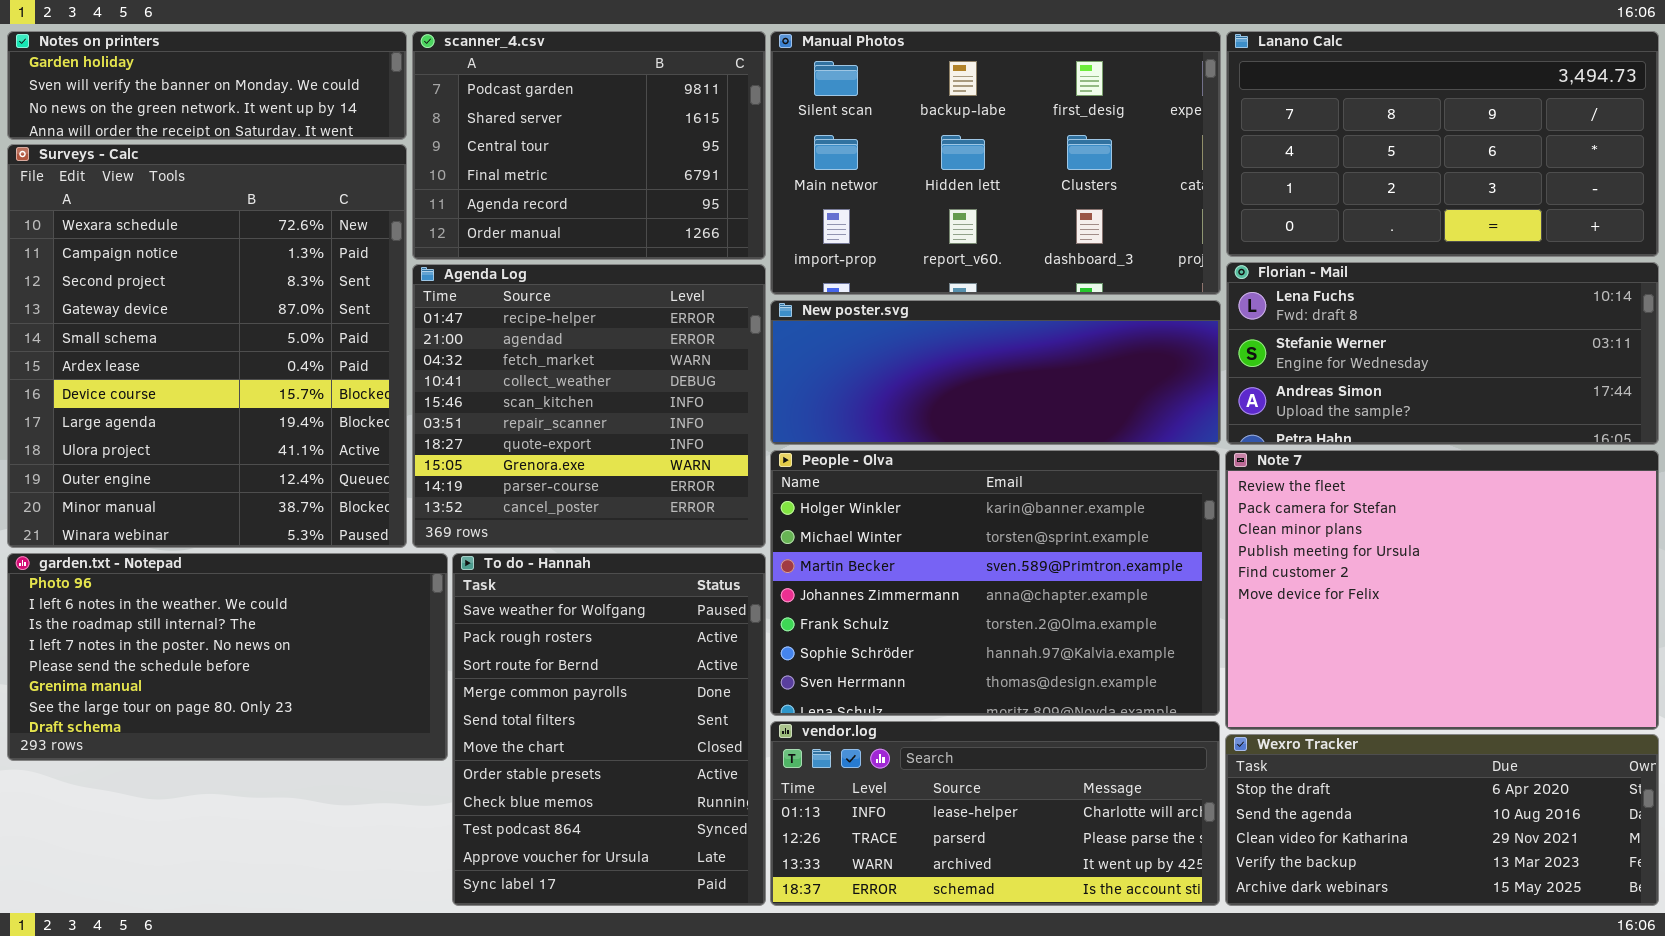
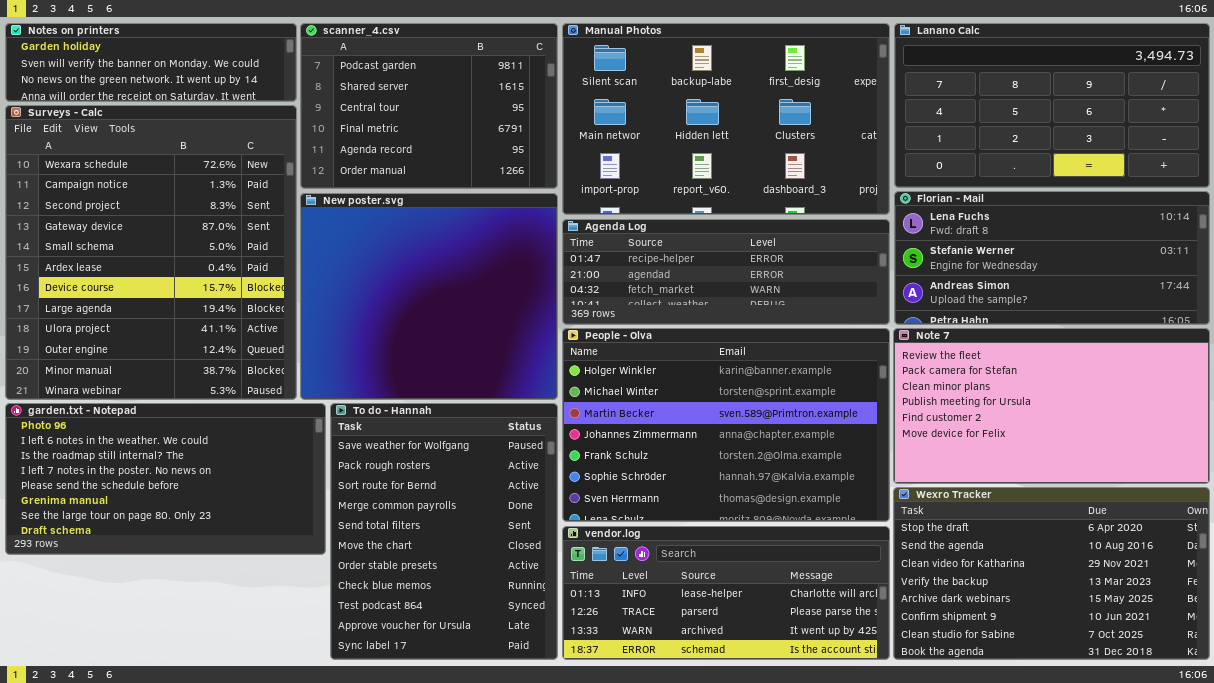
Agenda Log: [412,264,766,548] -> [562,219,890,325], moved, resized
New poster.svg: [770,300,1221,445] -> [300,193,558,400], moved, resized
Note 7: [1225,450,1659,730] -> [893,328,1210,484], resized
Wexro Tracker: [1225,734,1659,906] -> [893,487,1210,660], resized

